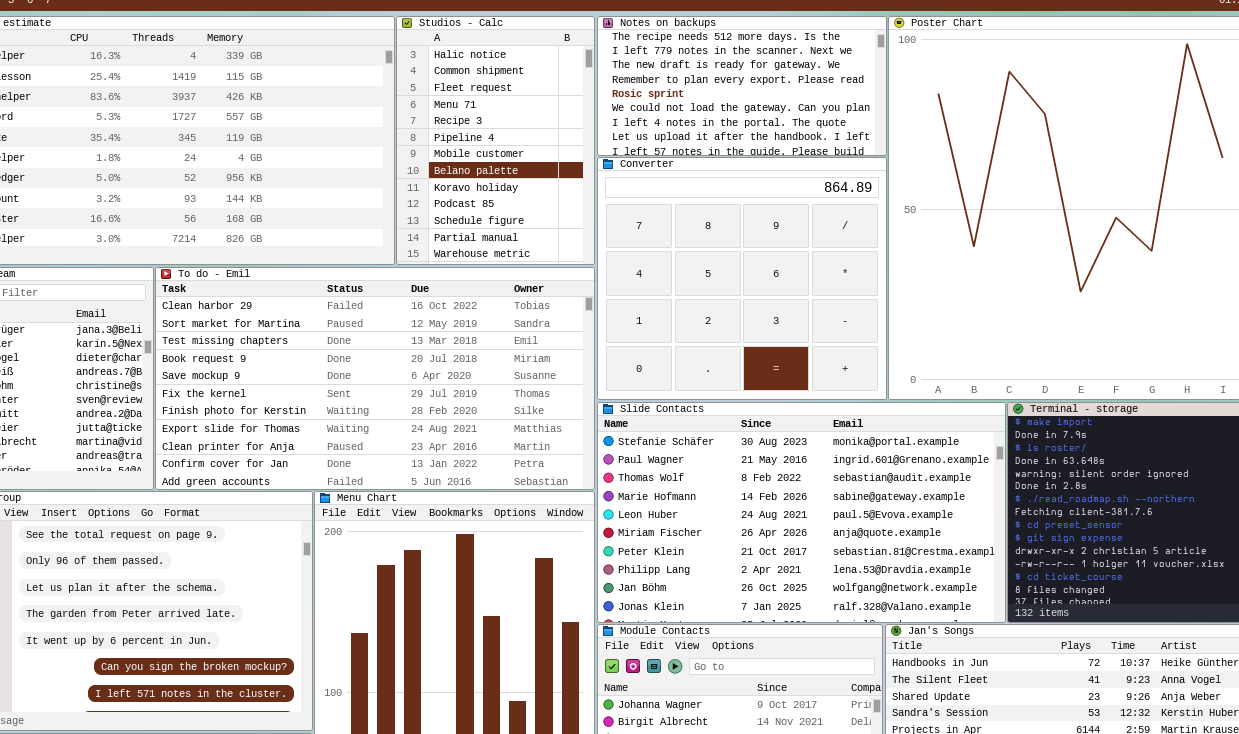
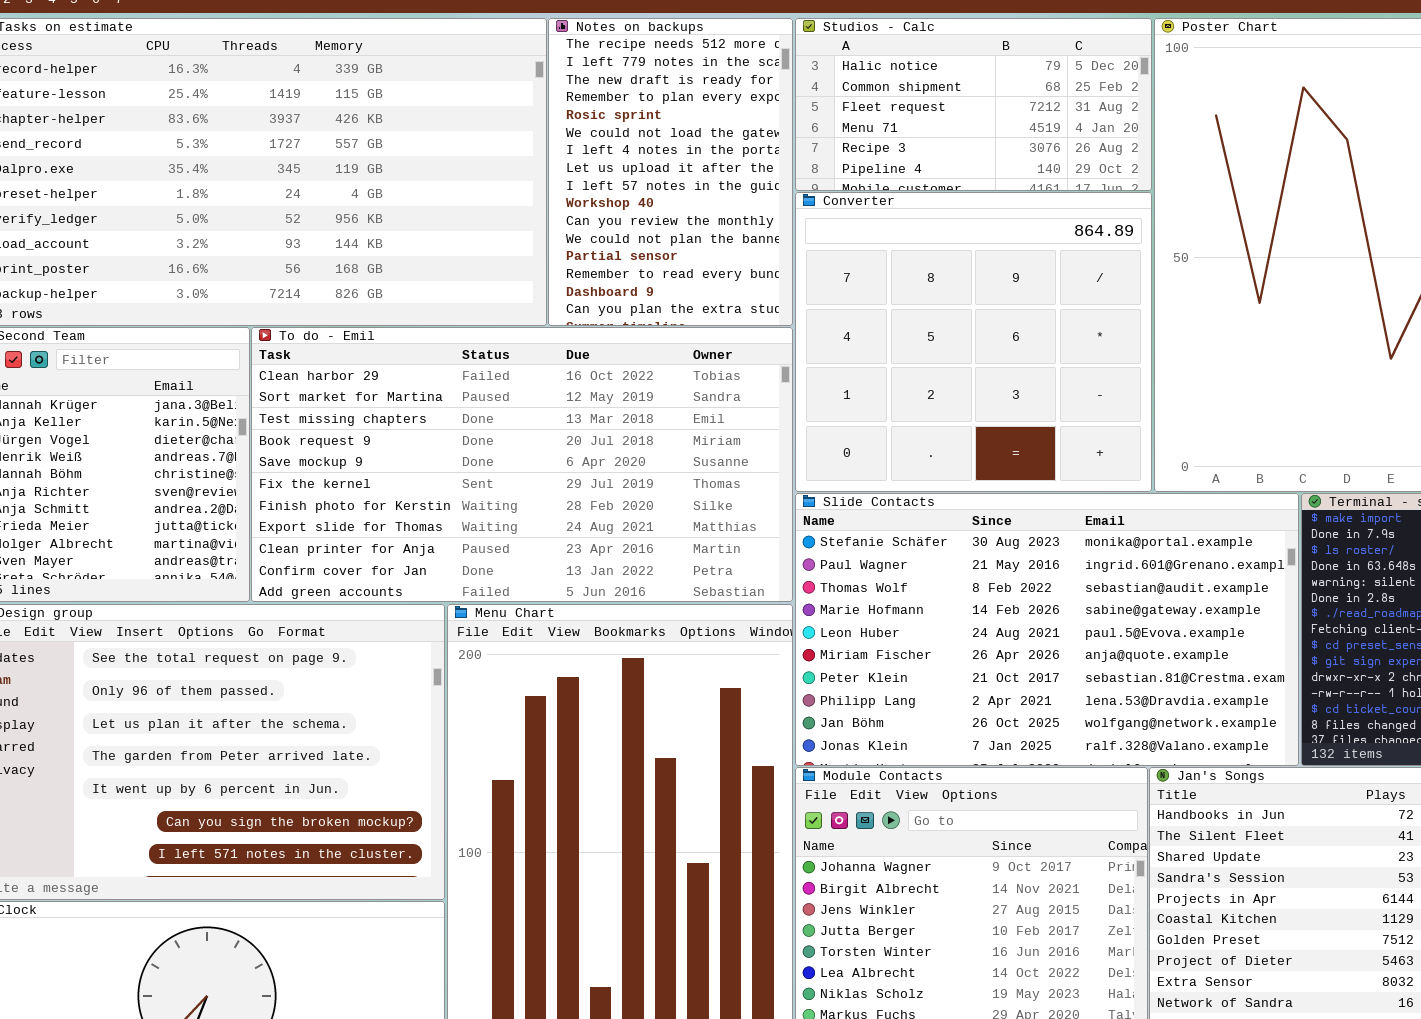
Studios - Calc: [396,16,595,265] -> [795,18,1152,191], moved, resized
Notes on backups: [597,16,887,156] -> [548,18,793,326], moved, resized

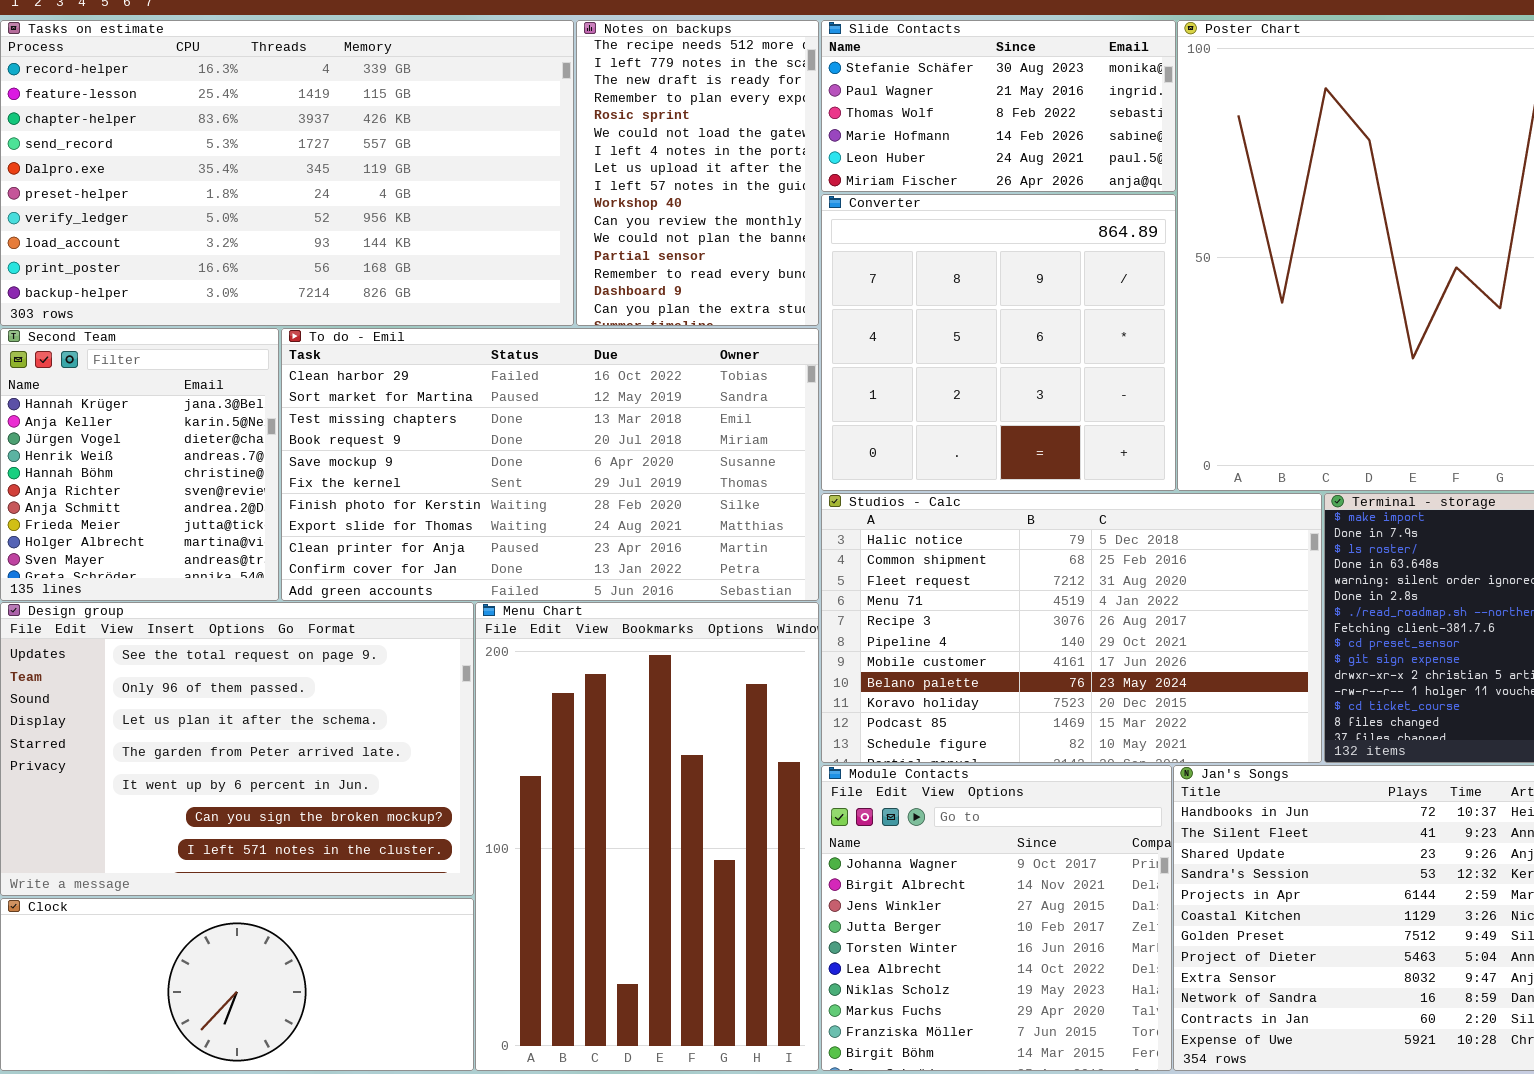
Studios - Calc: [795,18,1152,191] -> [821,493,1322,763], moved, resized
Slide Contacts: [795,493,1299,766] -> [821,20,1176,192], moved, resized

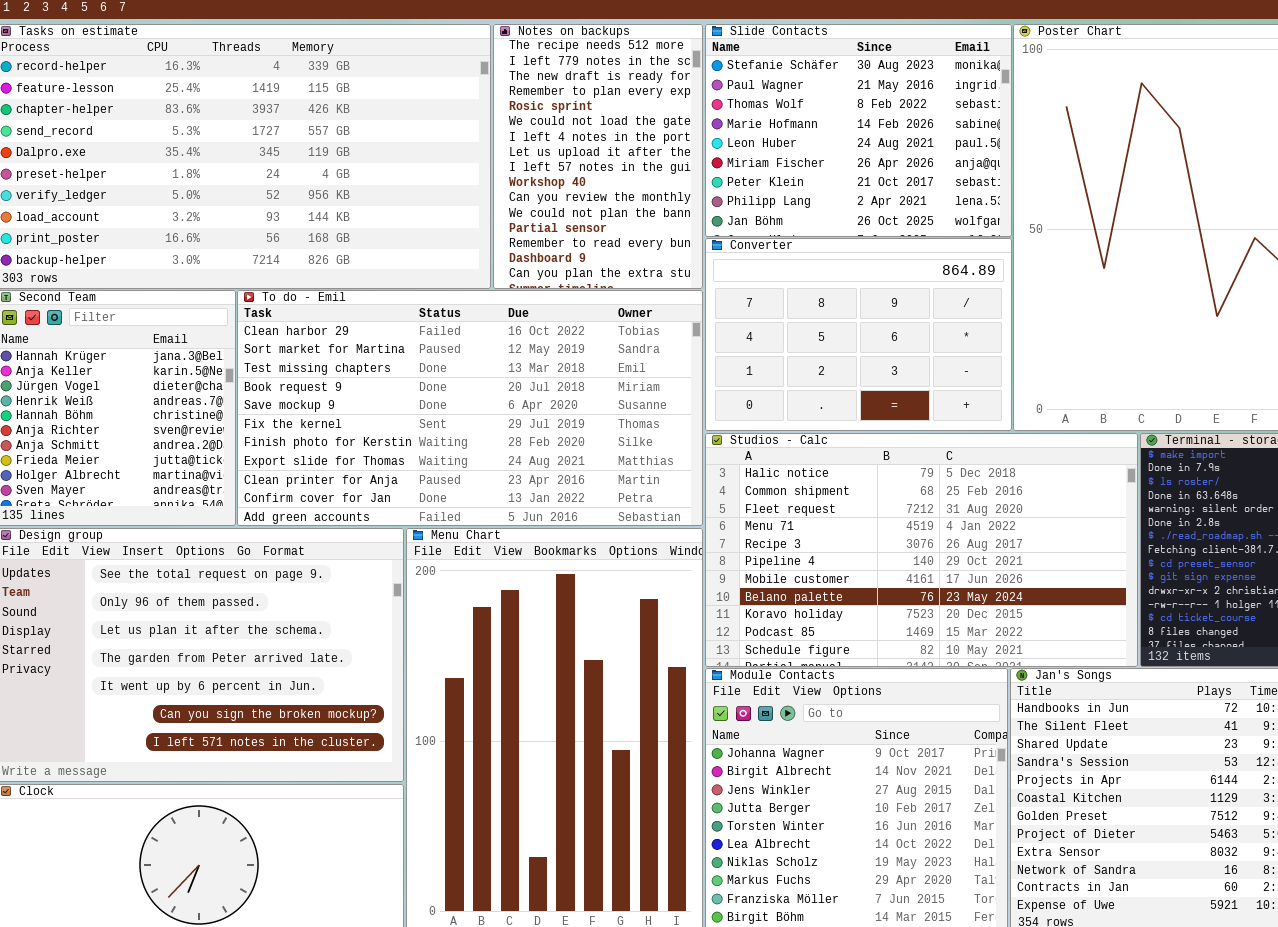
Slide Contacts: [821,20,1176,192] -> [705,24,1012,237], resized
Converter: [821,194,1176,491] -> [705,238,1012,431], resized

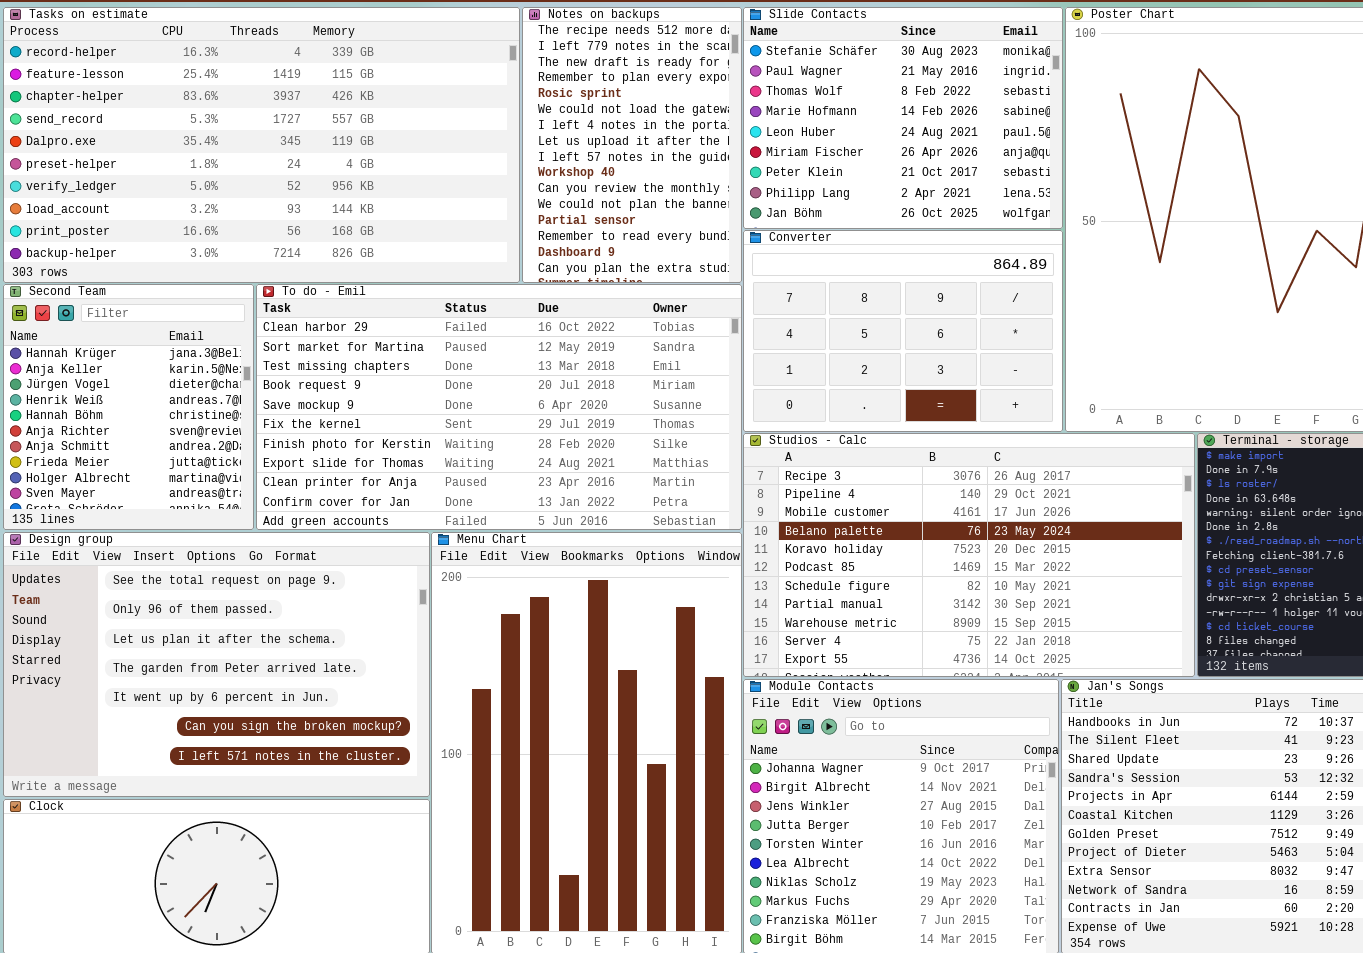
Studios - Calc: [705,433,1138,667] -> [743,433,1195,677], scrolled down 4 rows

